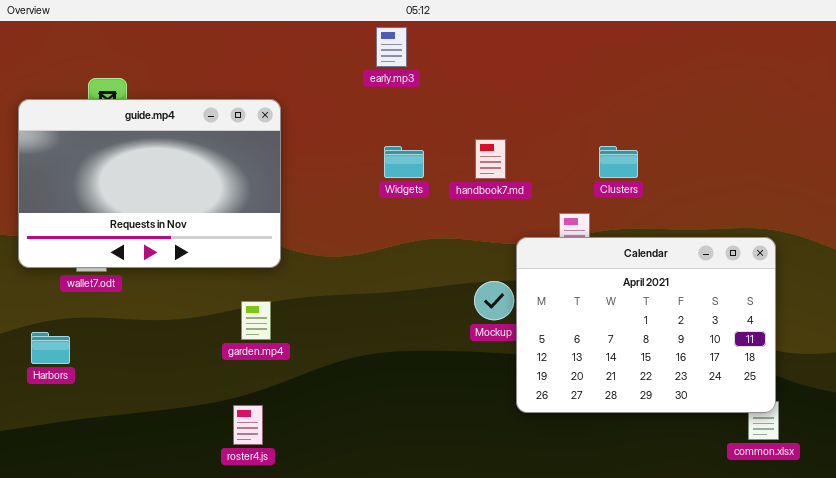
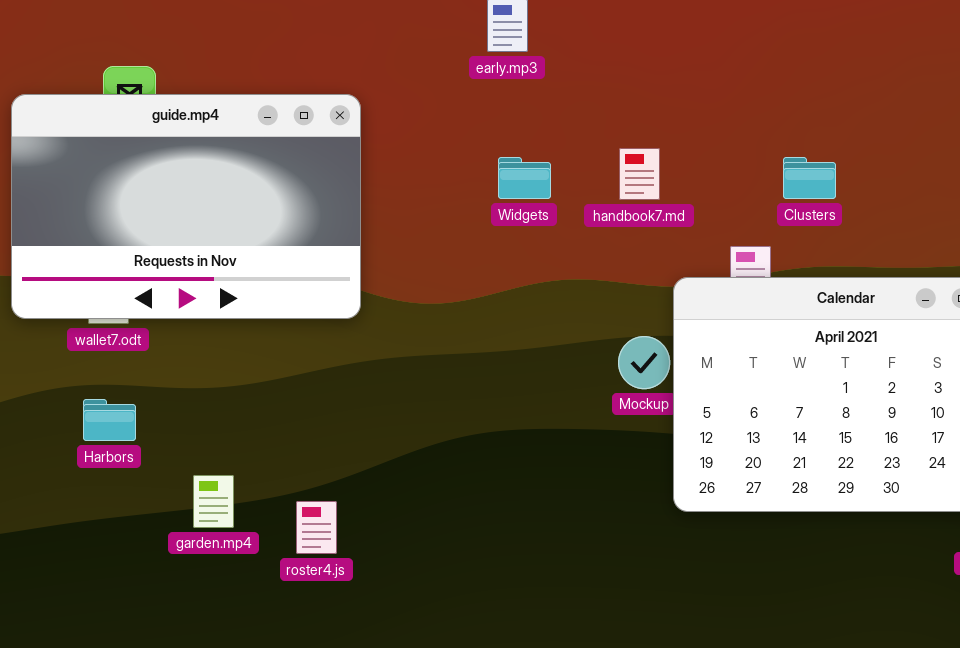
garden.mp4: [241,301,271,340] -> [193,475,234,528], moved
Harbors: [31,332,70,364] -> [83,399,136,441], moved

